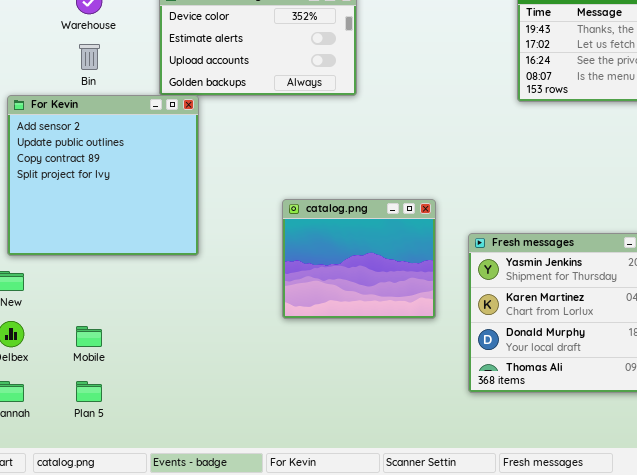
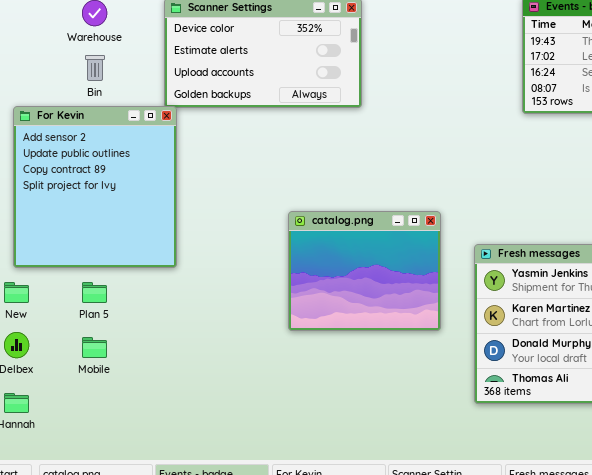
For Kevin: [7,95,199,256] -> [13,106,177,268], resized
Plan 5: [76,381,102,402] -> [82,282,107,303], moved

